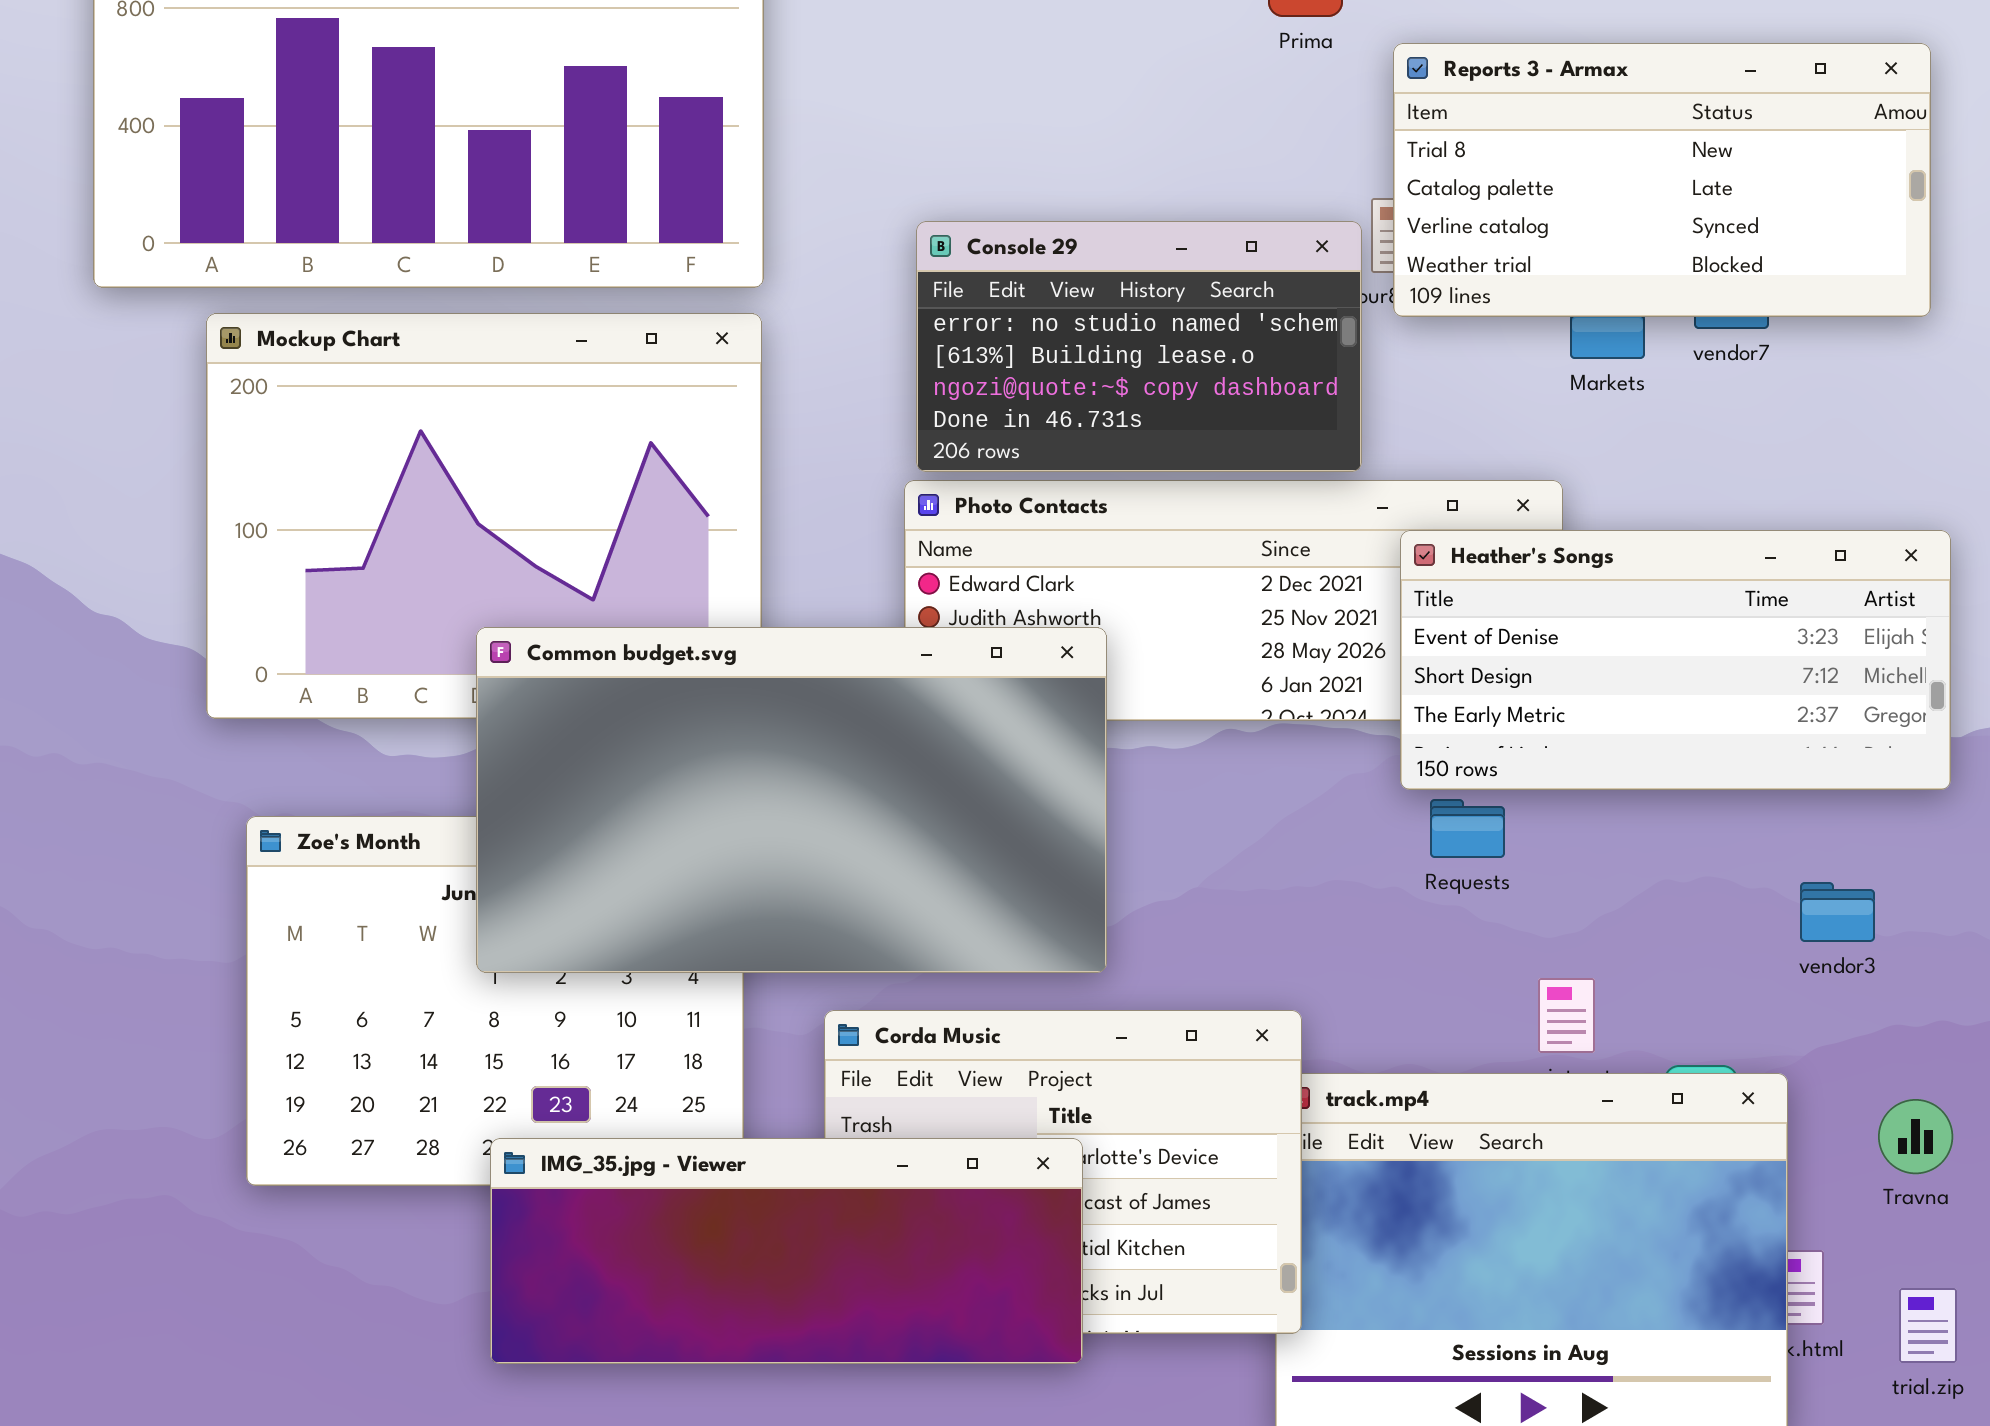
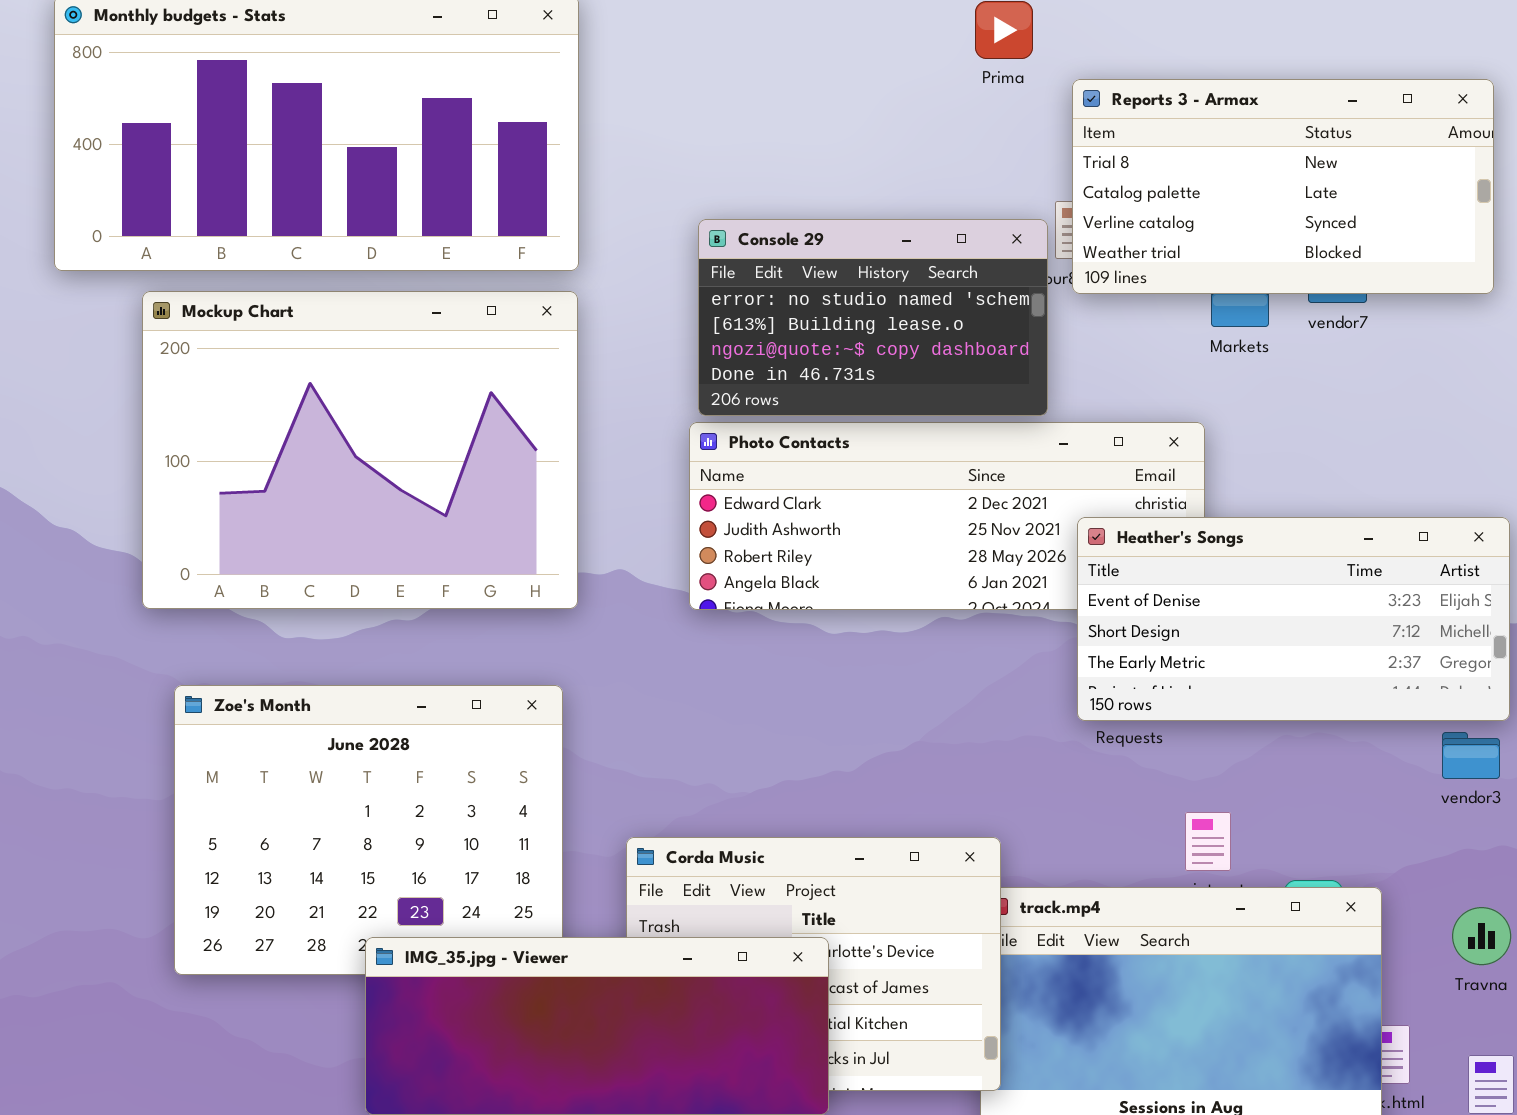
Heather's Songs: [1400,530,1951,790] -> [1077,517,1510,721], moved
Common budget.svg: [476,627,1107,973] -> none, closed
vendor3: [1800,882,1875,942] -> [1442,732,1500,779], moved

